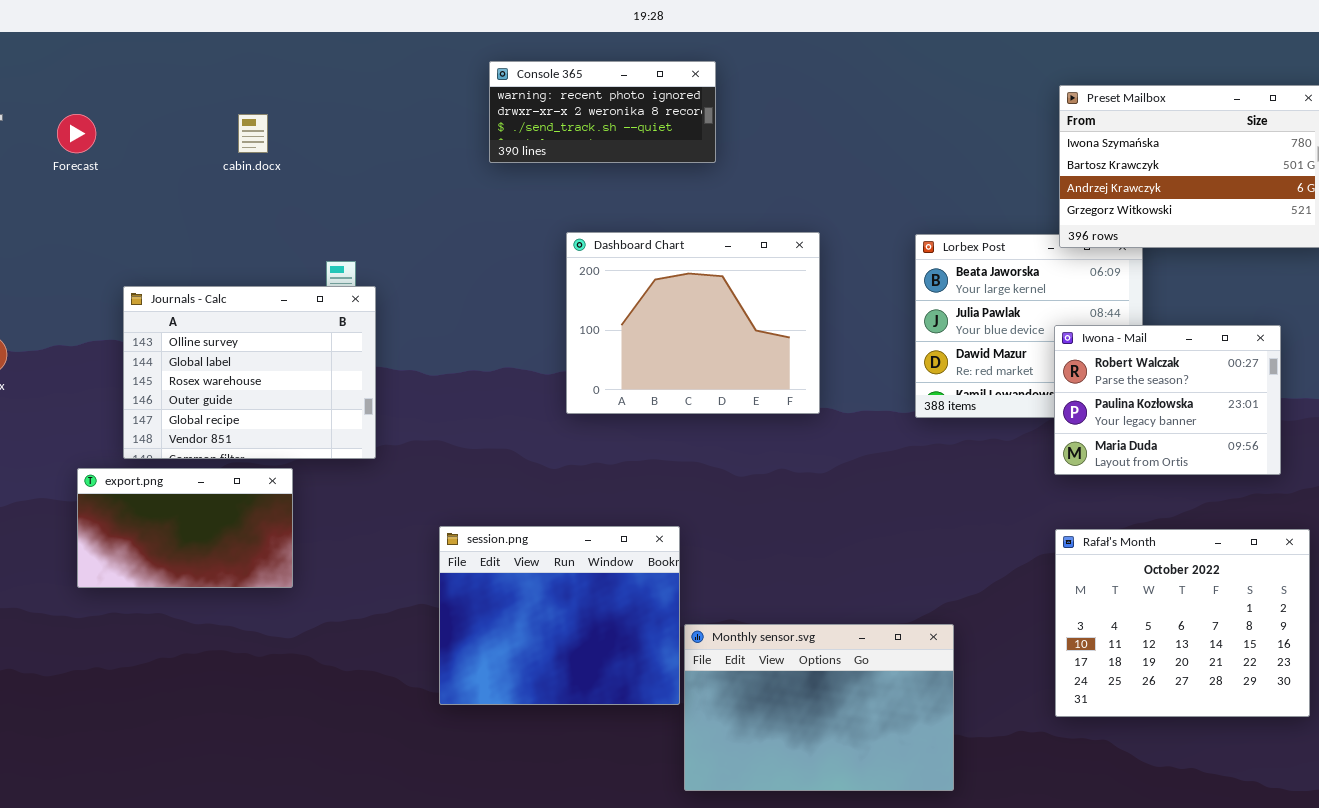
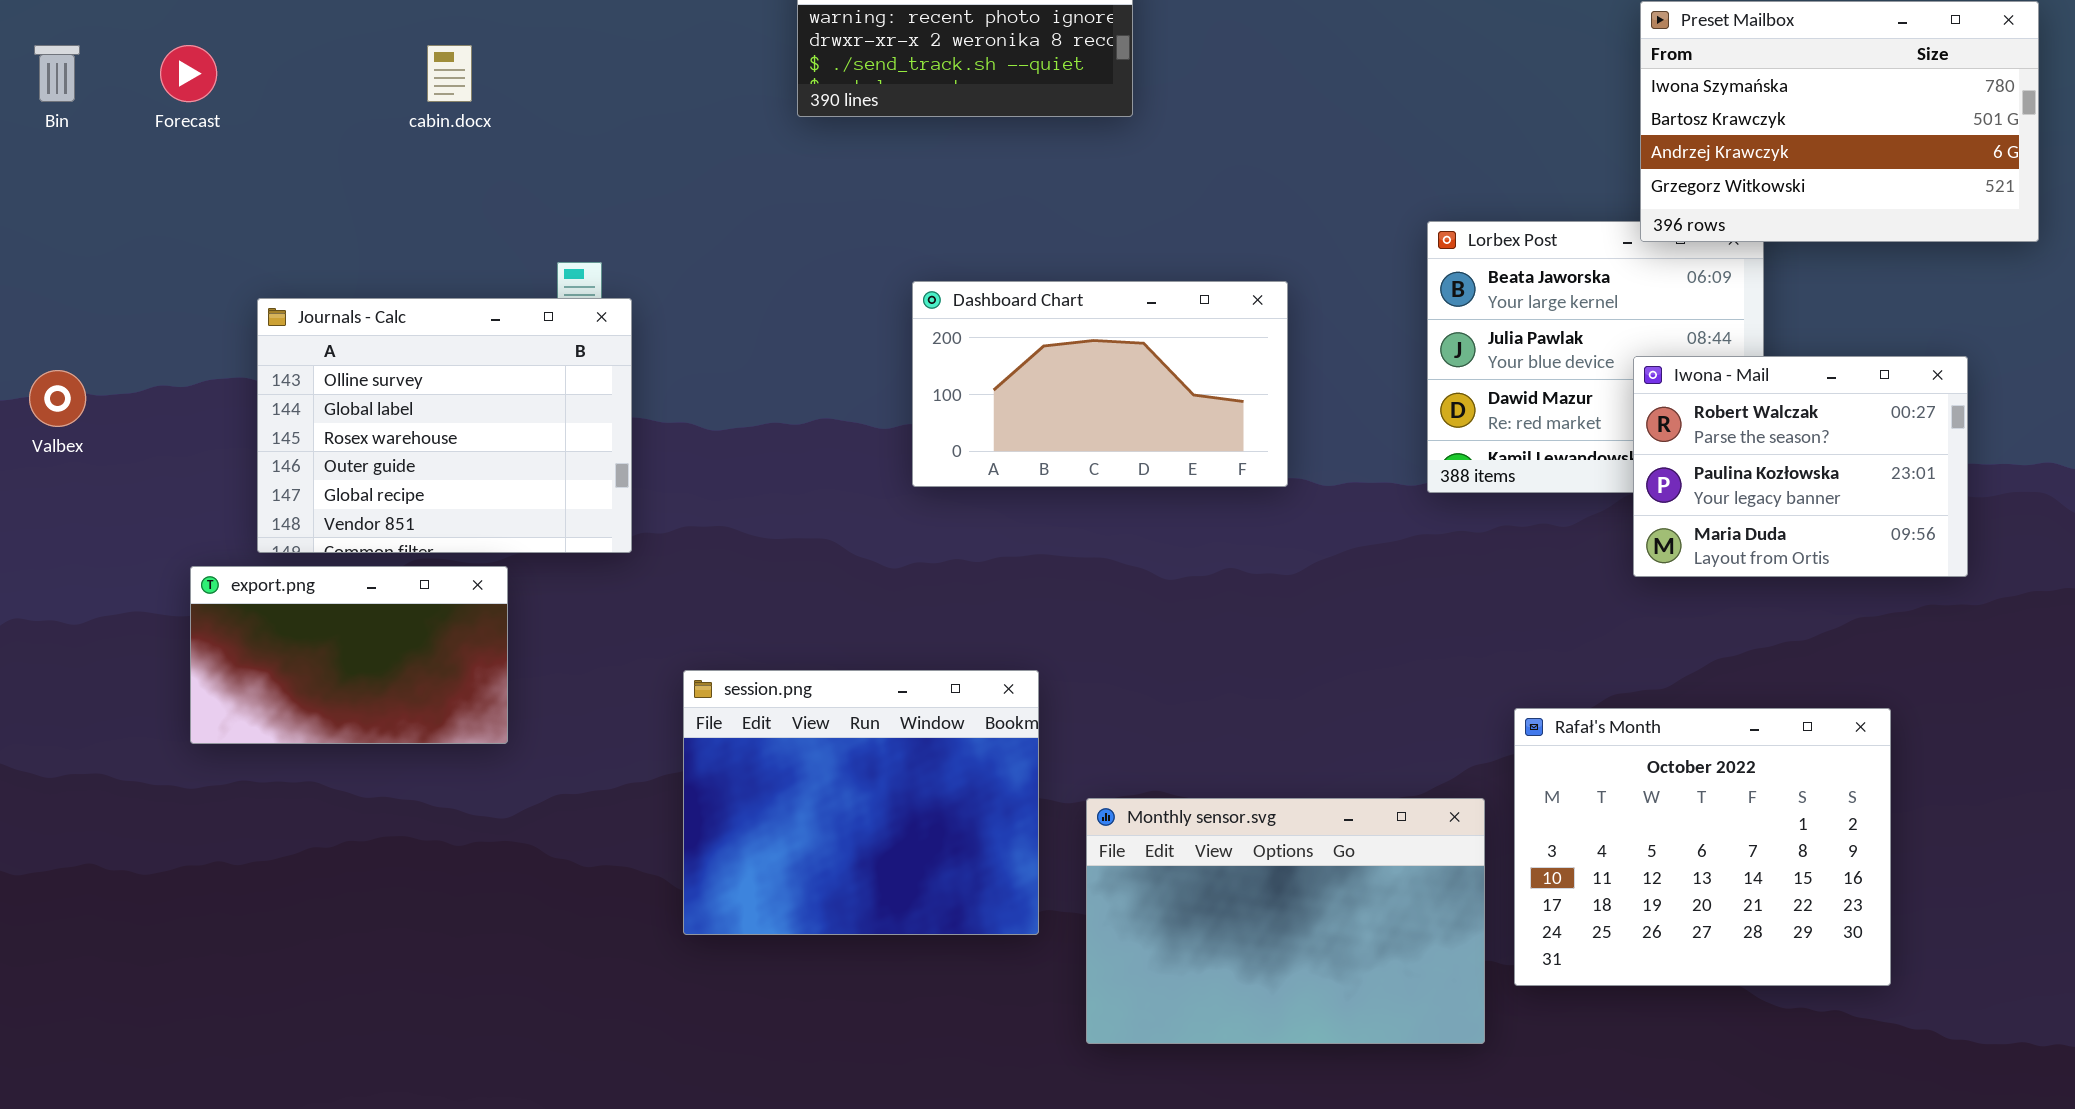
Dashboard Chart: [566,232,820,414] -> [912,281,1288,487], resized
session.png: [439,526,680,705] -> [683,670,1039,935], moved
Rafał's Month: [1055,529,1310,717] -> [1514,708,1891,986], moved

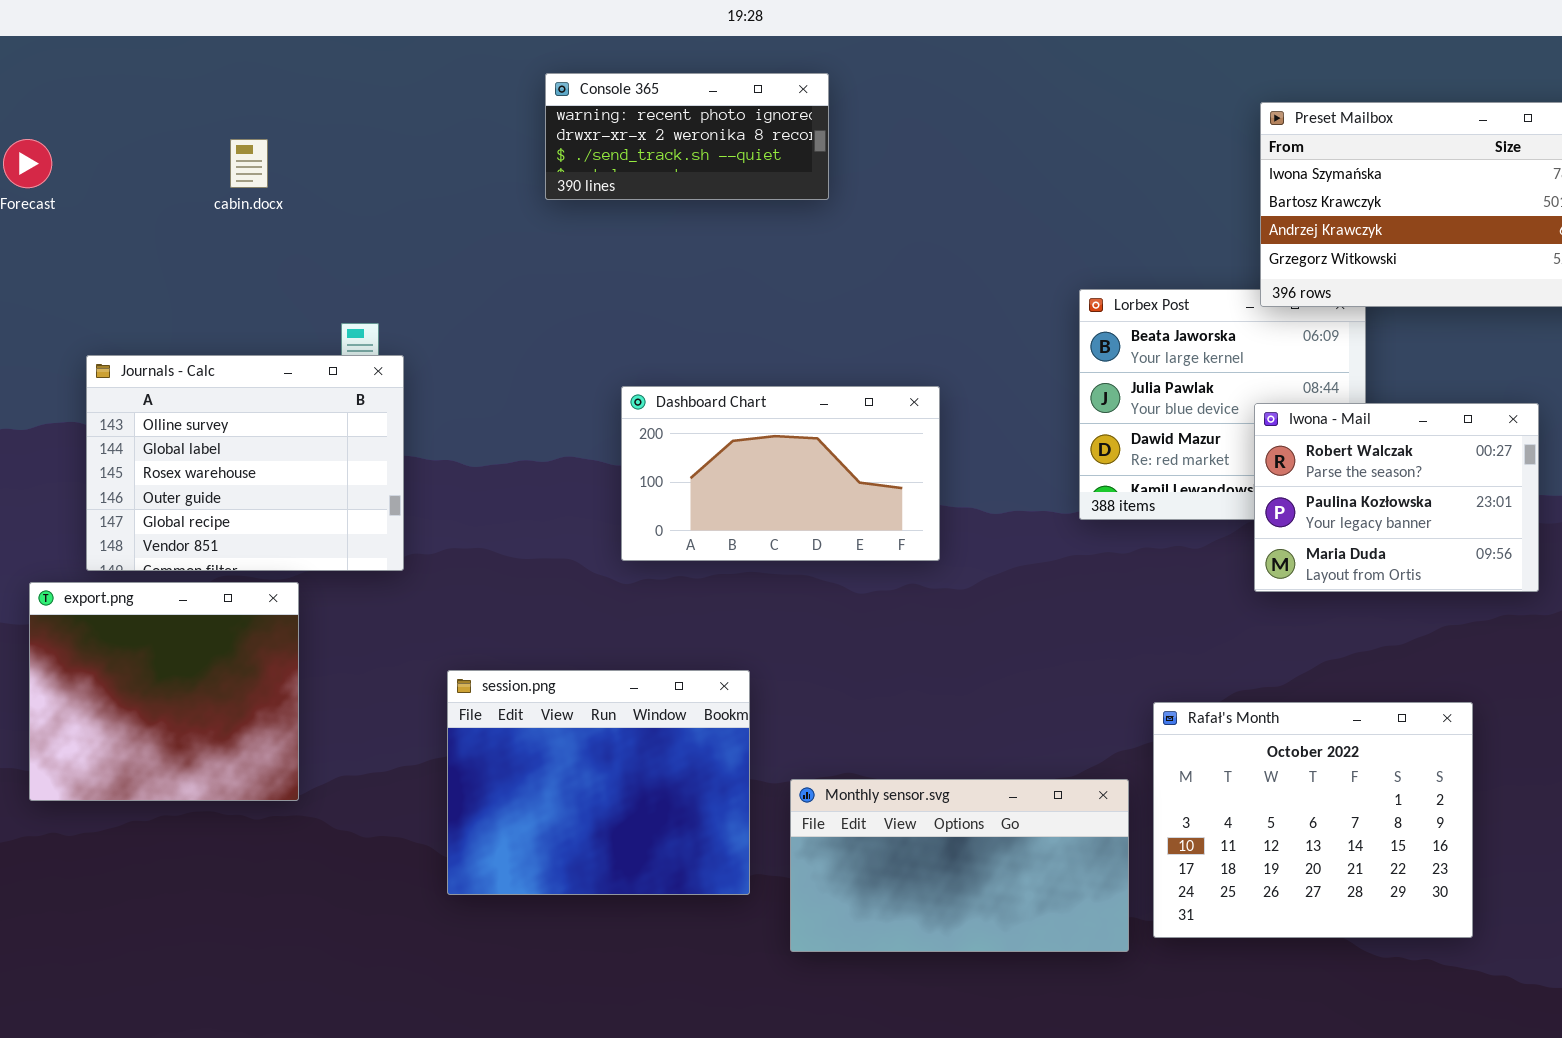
Dashboard Chart: [912,281,1288,487] -> [621,386,940,561], moved
export.png: [190,566,508,744] -> [29,582,299,801], resized
Monthly sensor.svg: [1086,798,1485,1044] -> [790,779,1129,952], resized

